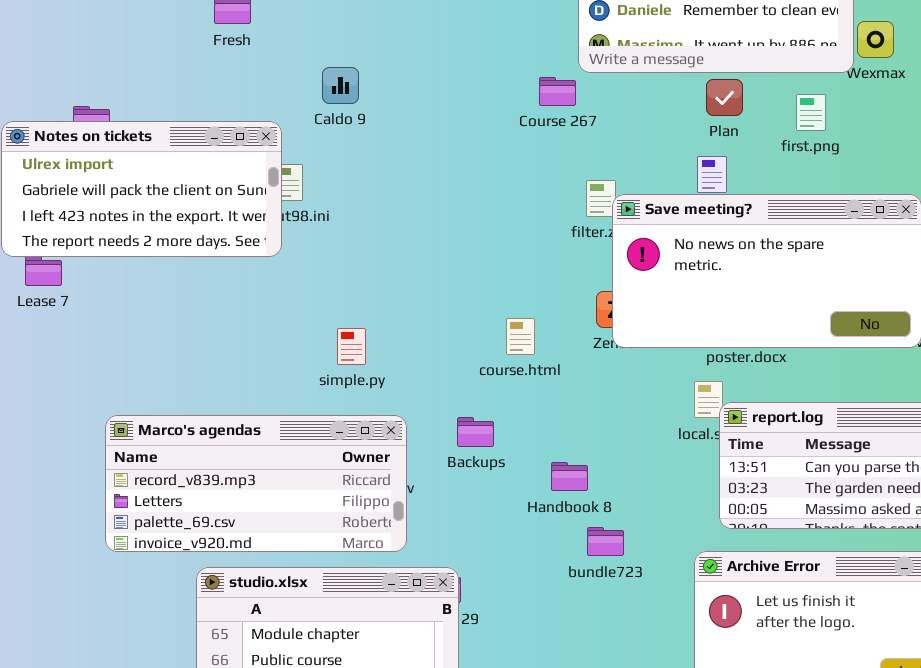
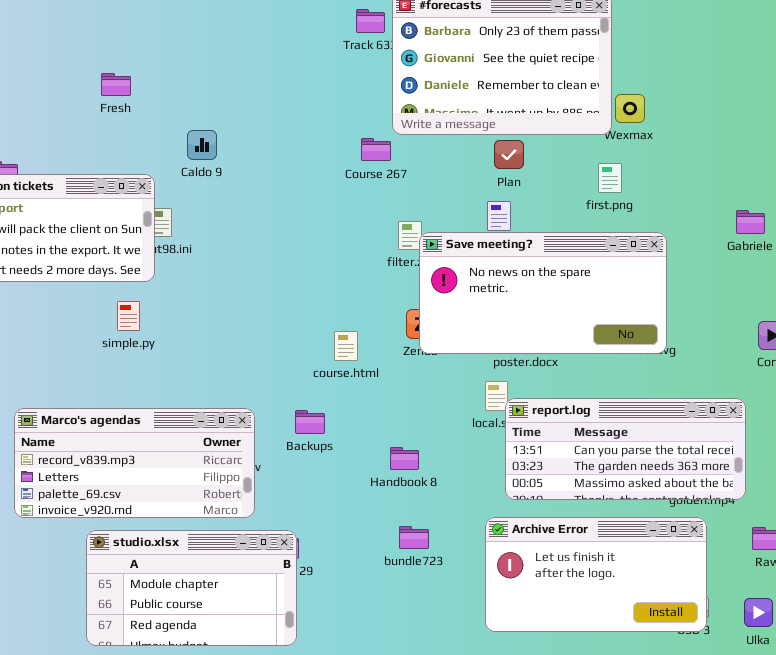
first.png: [796,94,826,131] -> [598,163,622,193], moved
simple.py: [337,328,366,365] -> [117,301,140,331], moved
Handbook 8: [551,462,588,491] -> [390,447,419,470], moved
bundle723: [587,527,624,556] -> [399,526,429,549], moved

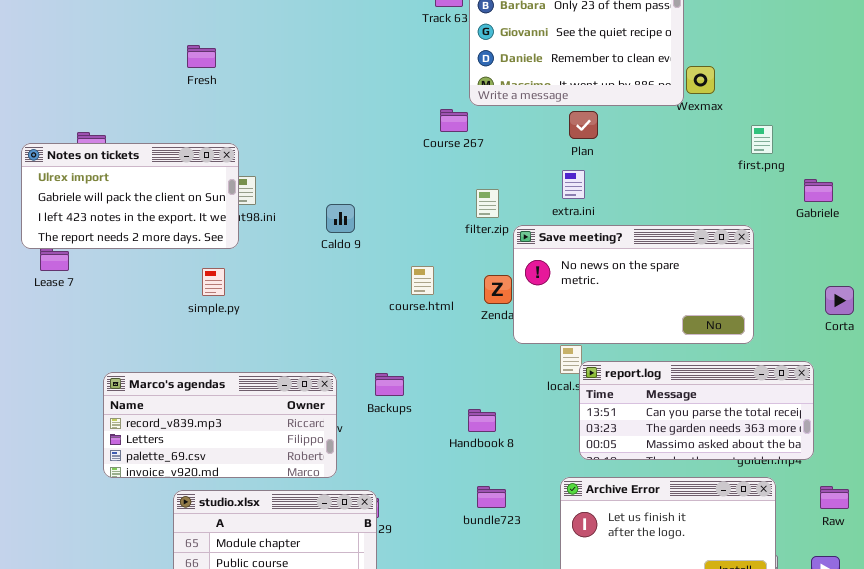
Caldo 9: [187,130,217,160] -> [326,204,355,233], moved
first.png: [598,163,622,193] -> [751,125,773,154], moved
Save meeting?: [419,232,667,354] -> [513,225,754,344], moved
course.html: [334,331,358,361] -> [411,266,434,295], moved

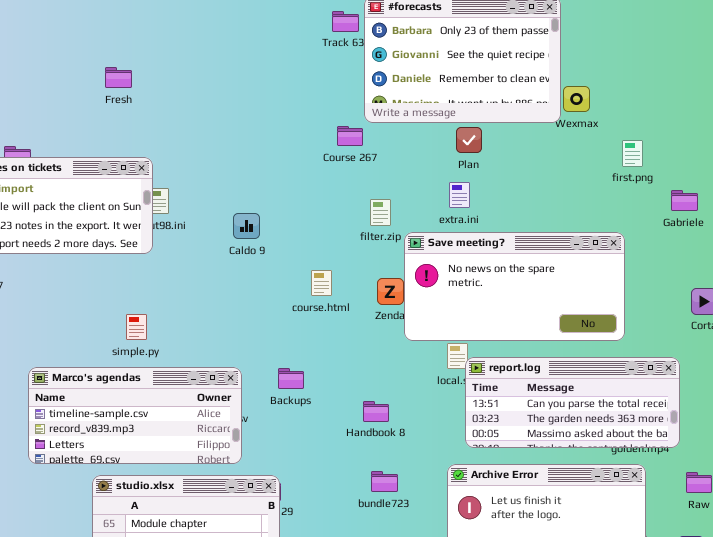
simple.py: [202,268,225,296] -> [126,314,147,340], moved
Marco's agendas: [103,372,337,478] -> [28,367,242,464], scrolled up 1 row

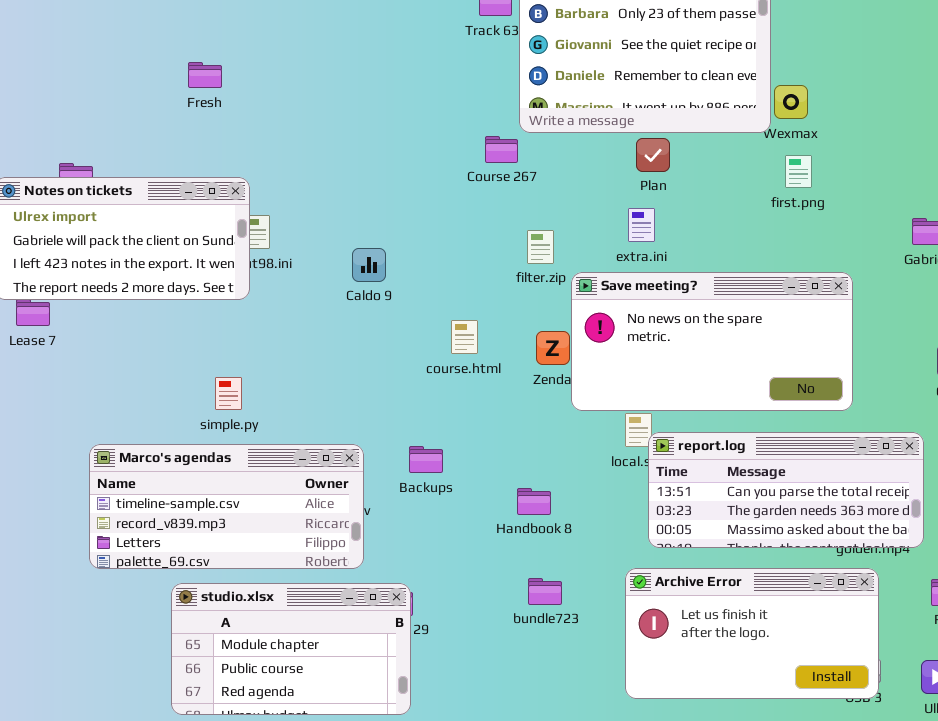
first.png: [622,140,643,167] -> [785,155,812,188], moved

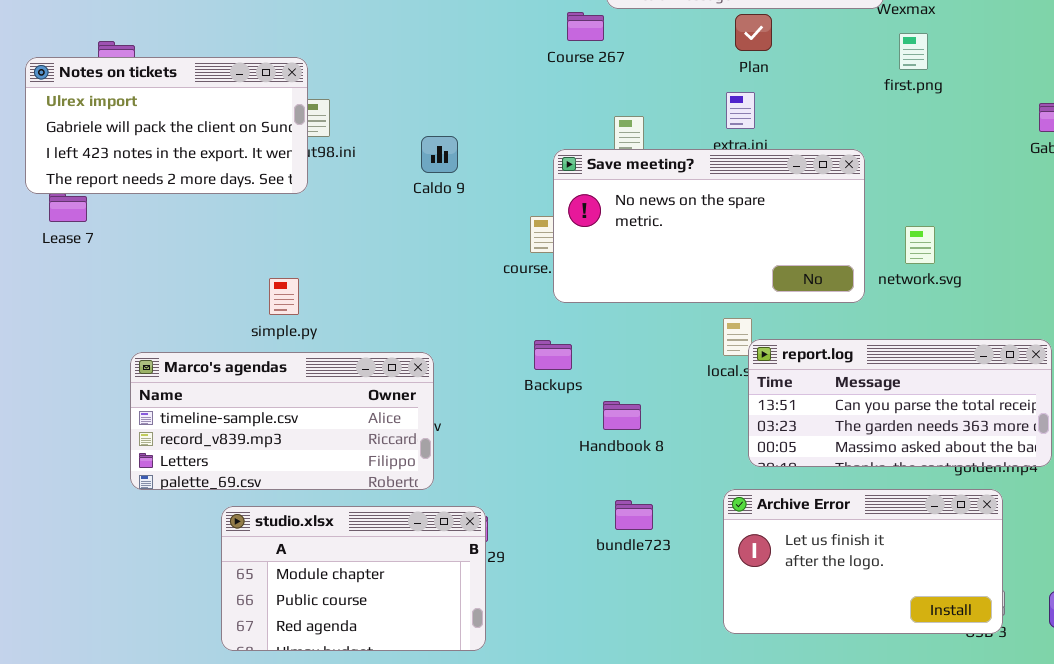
Save meeting?: [571,272,853,411] -> [553,149,865,303], moved
Backups: [409,446,443,473] -> [534,340,572,370], moved

